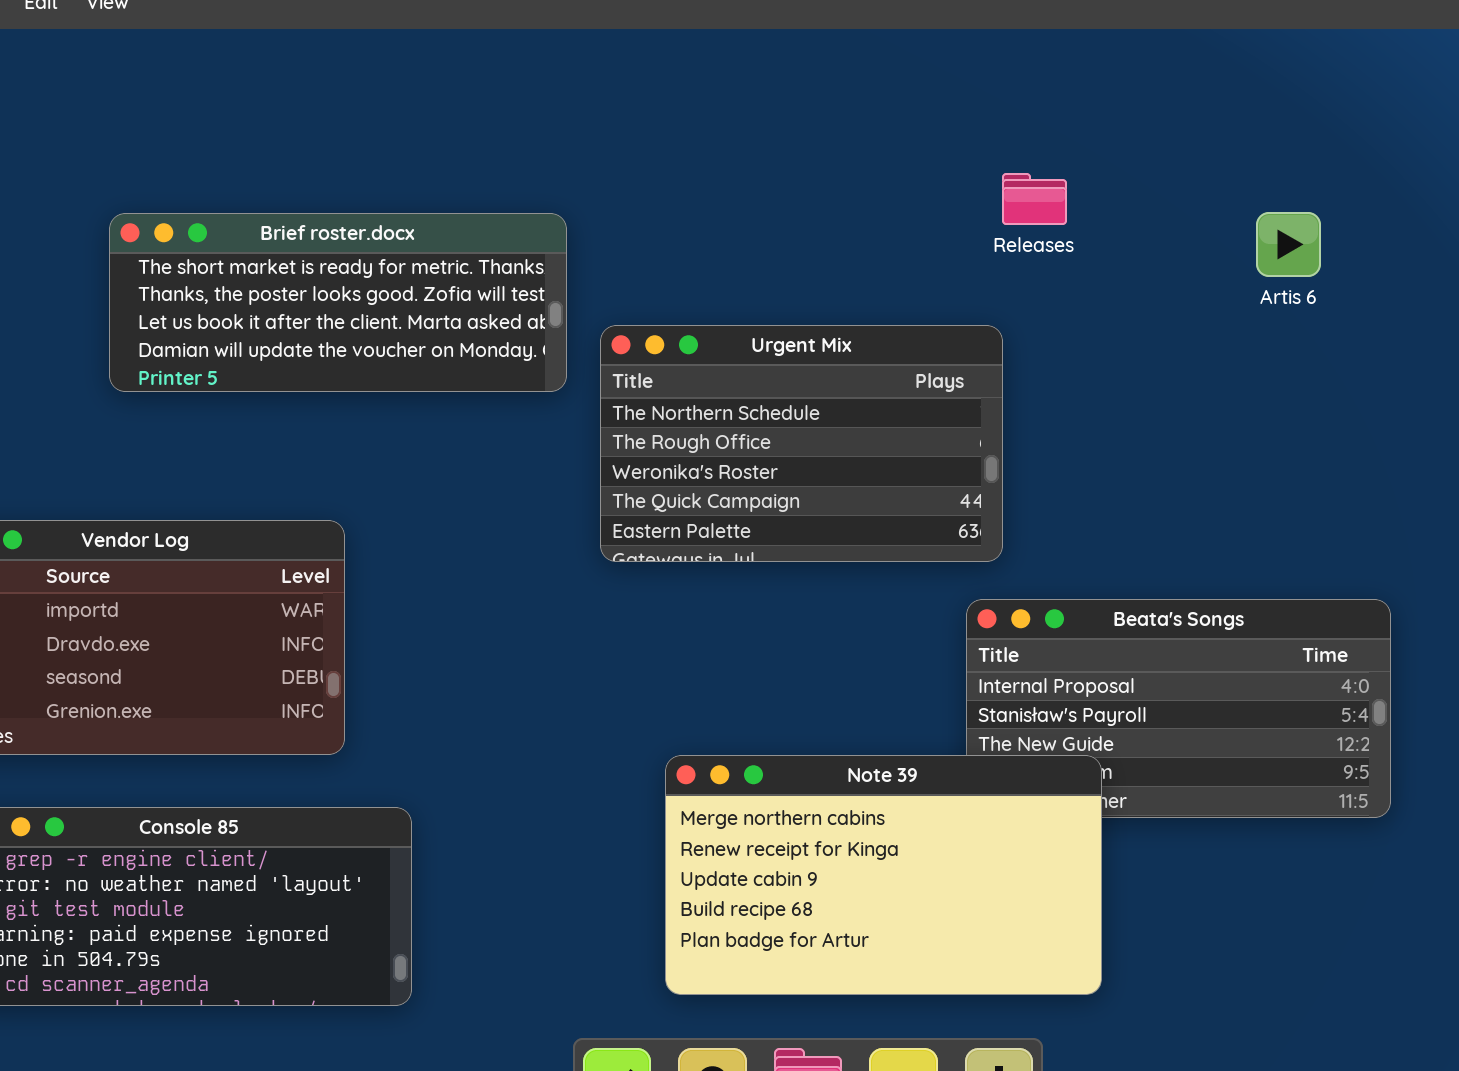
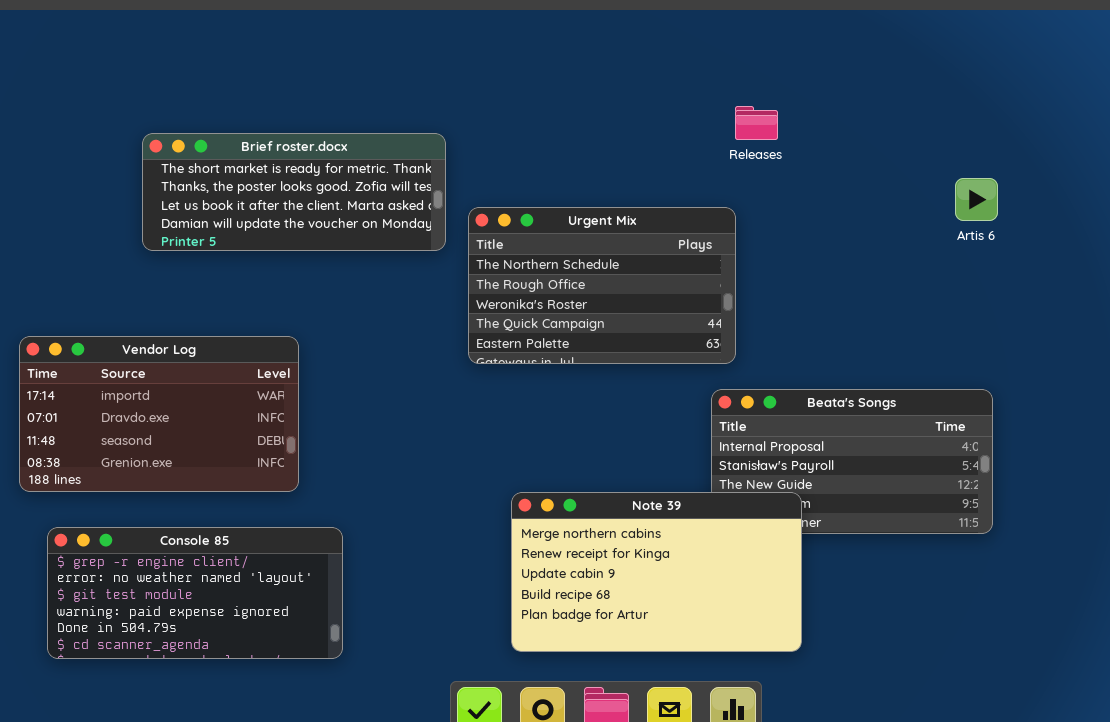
Artis 6: [1256,212,1321,277] -> [955,178,998,221], moved

